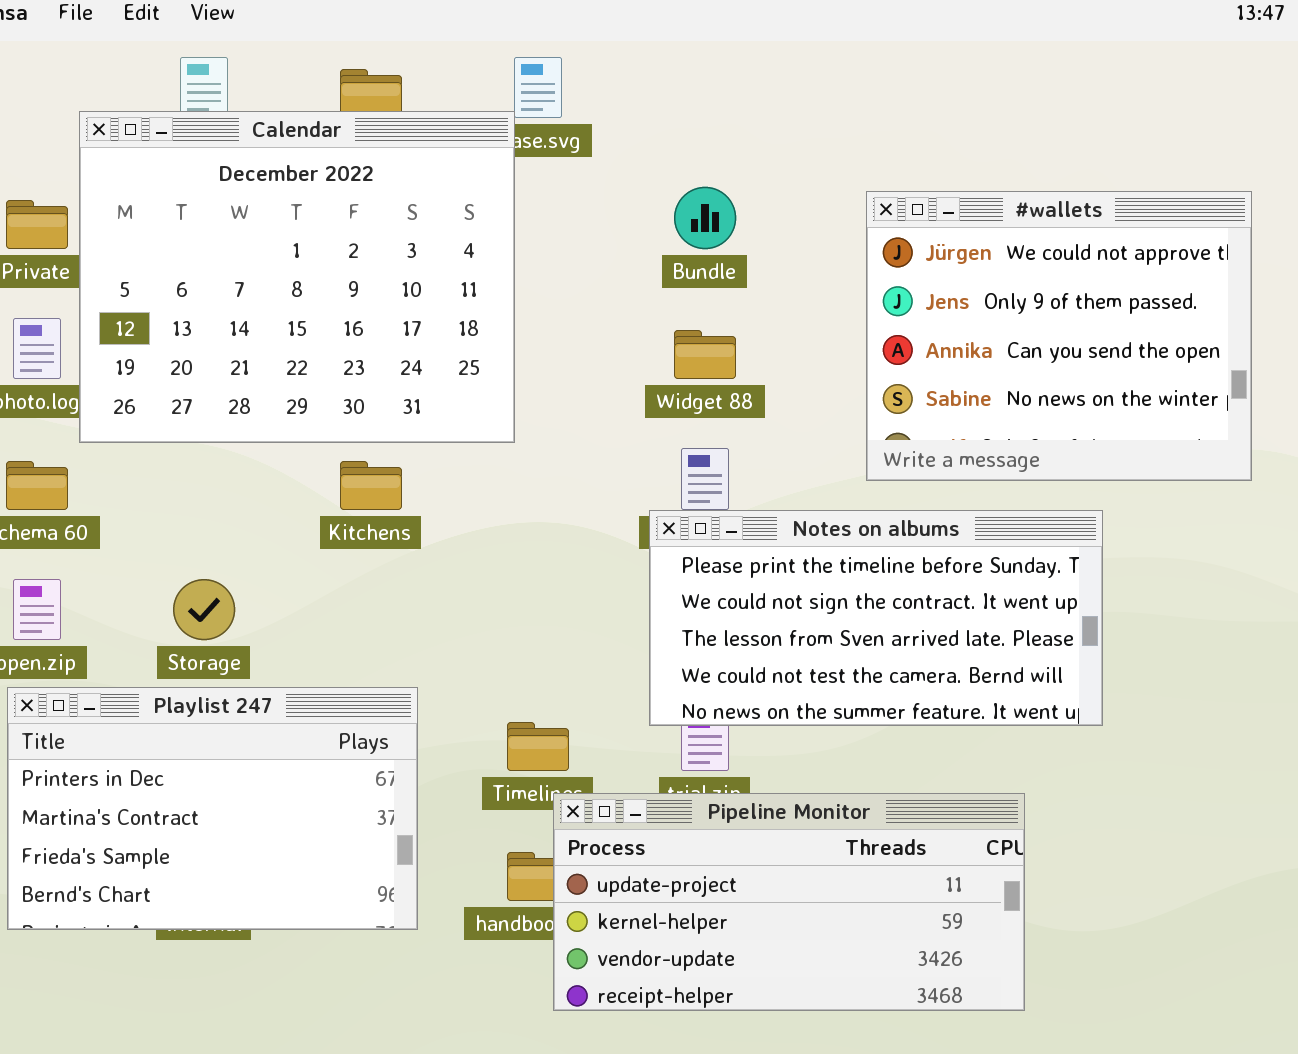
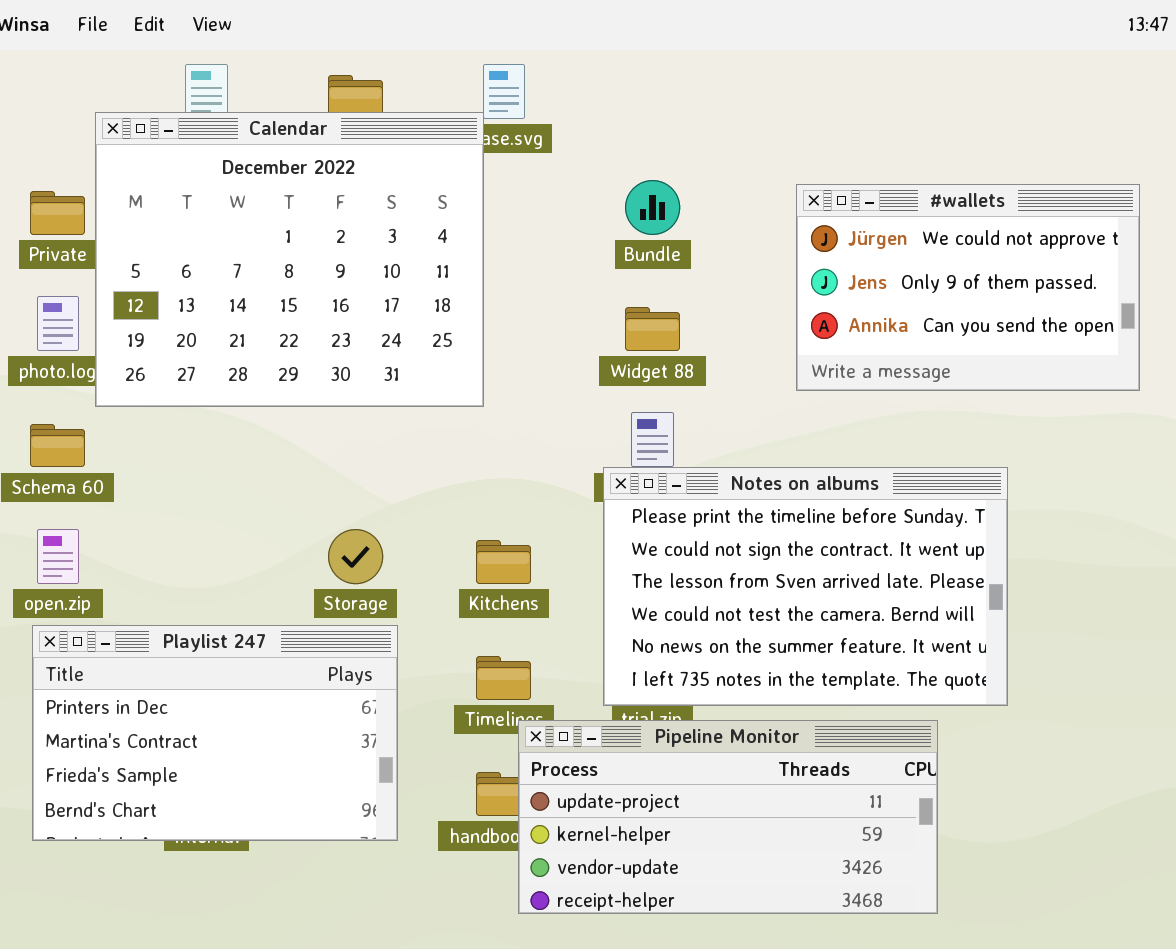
#wallets: [866,191,1252,481] -> [796,184,1140,391], resized
Kitchens: [340,461,402,510] -> [476,540,531,584], moved
Notes on albums: [649,510,1103,726] -> [603,467,1008,706], resized
Storage: [173,579,235,640] -> [328,529,383,584], moved

